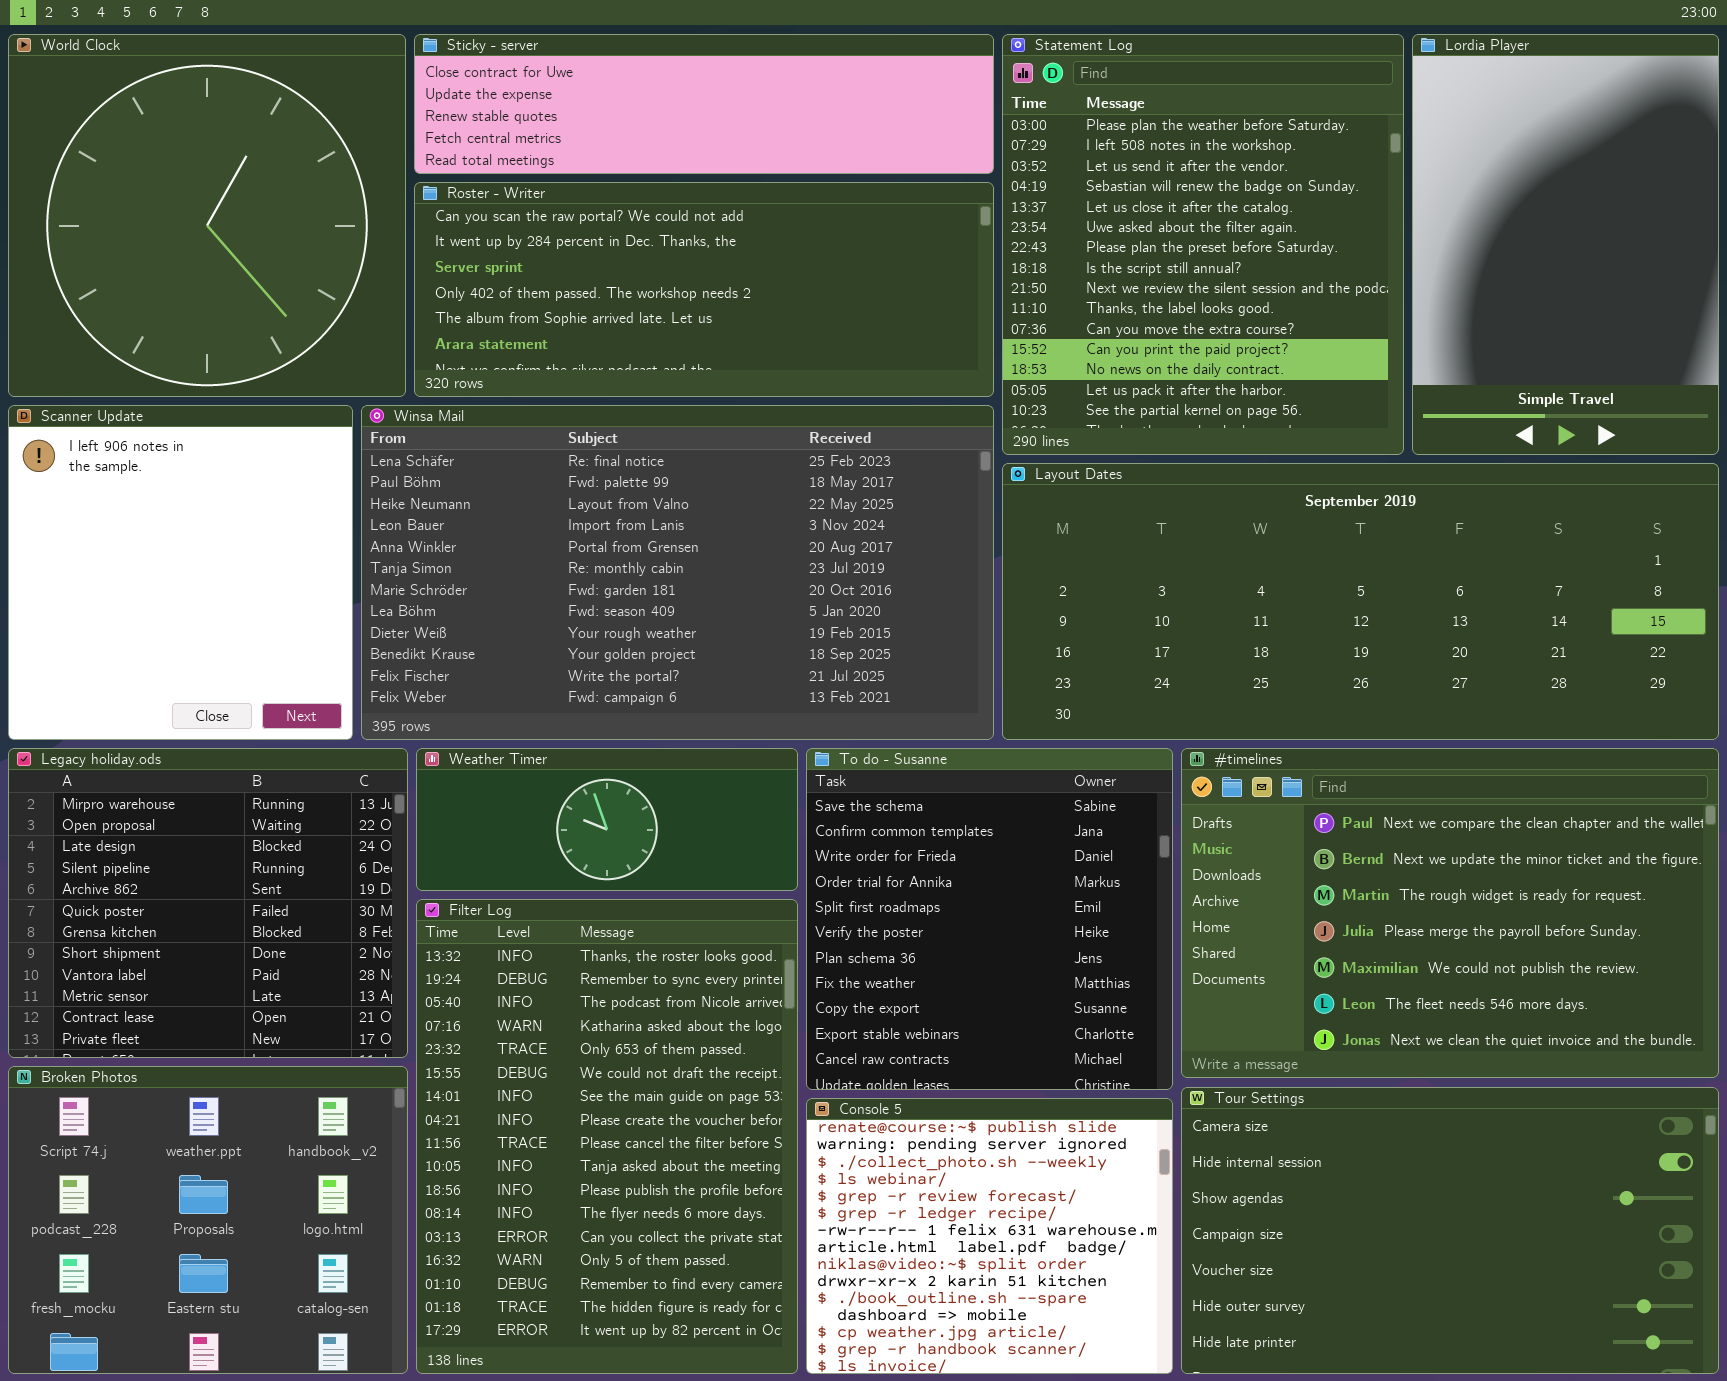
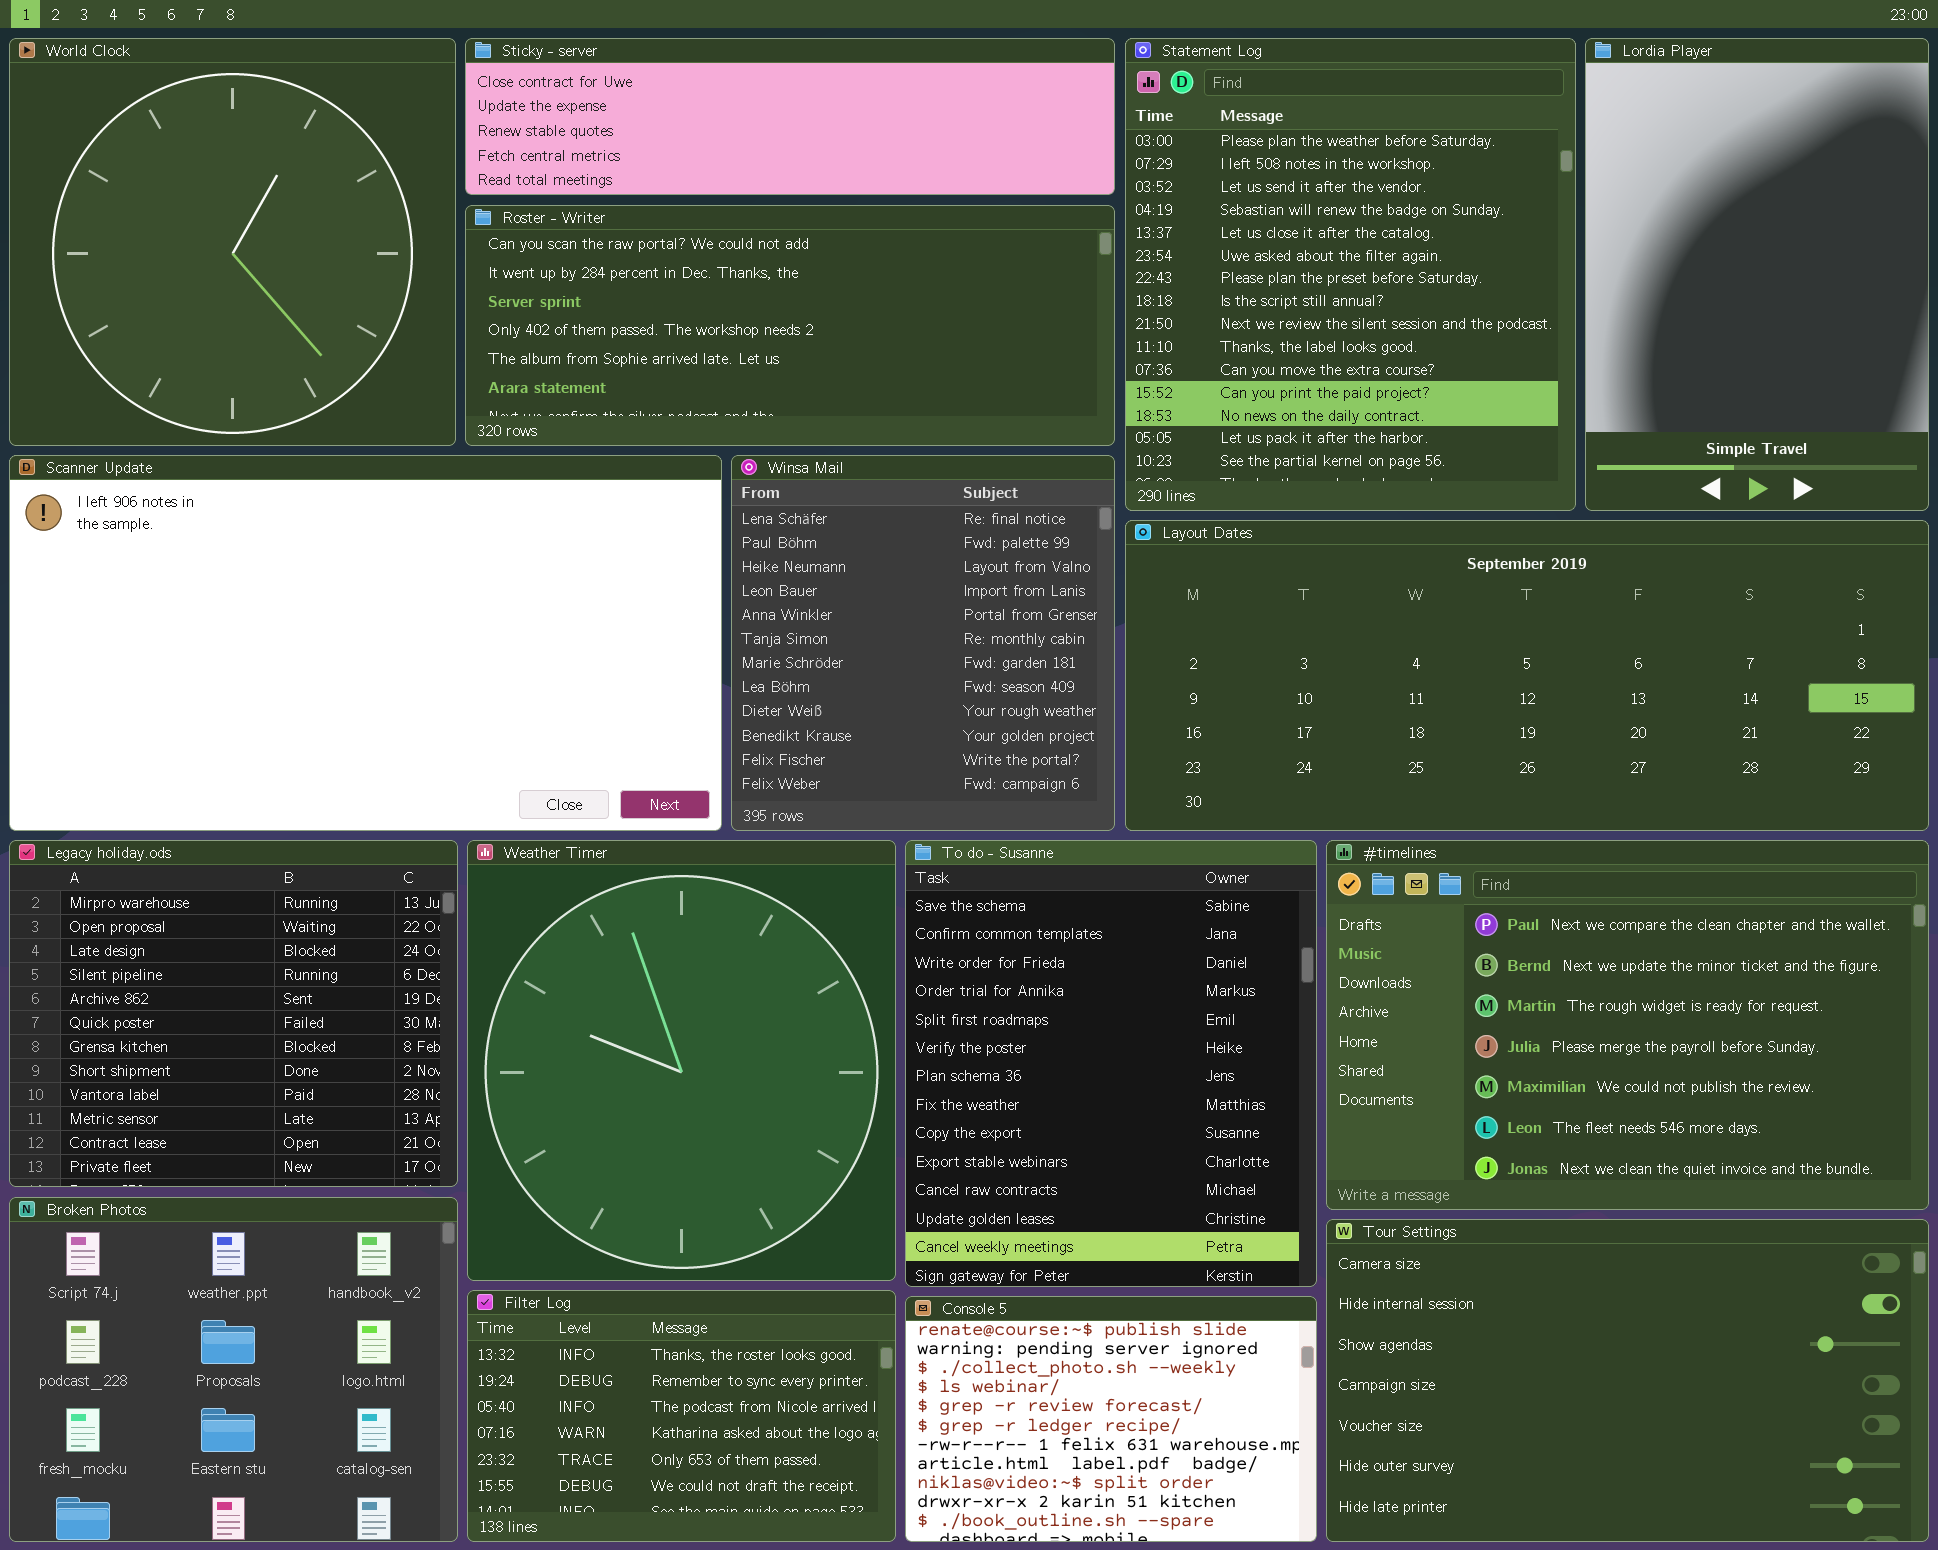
Scanner Update: [8,405,353,740] -> [9,455,722,831], resized
Winsa Mail: [361,405,994,740] -> [731,455,1115,831], resized
Weather Timer: [416,748,798,891] -> [467,840,896,1281], resized
To do - Susanne: [806,748,1173,1090] -> [905,840,1317,1287], resized
Filter Log: [416,899,798,1374] -> [467,1290,896,1542], resized
Console 5: [806,1098,1173,1374] -> [905,1296,1317,1542], resized

